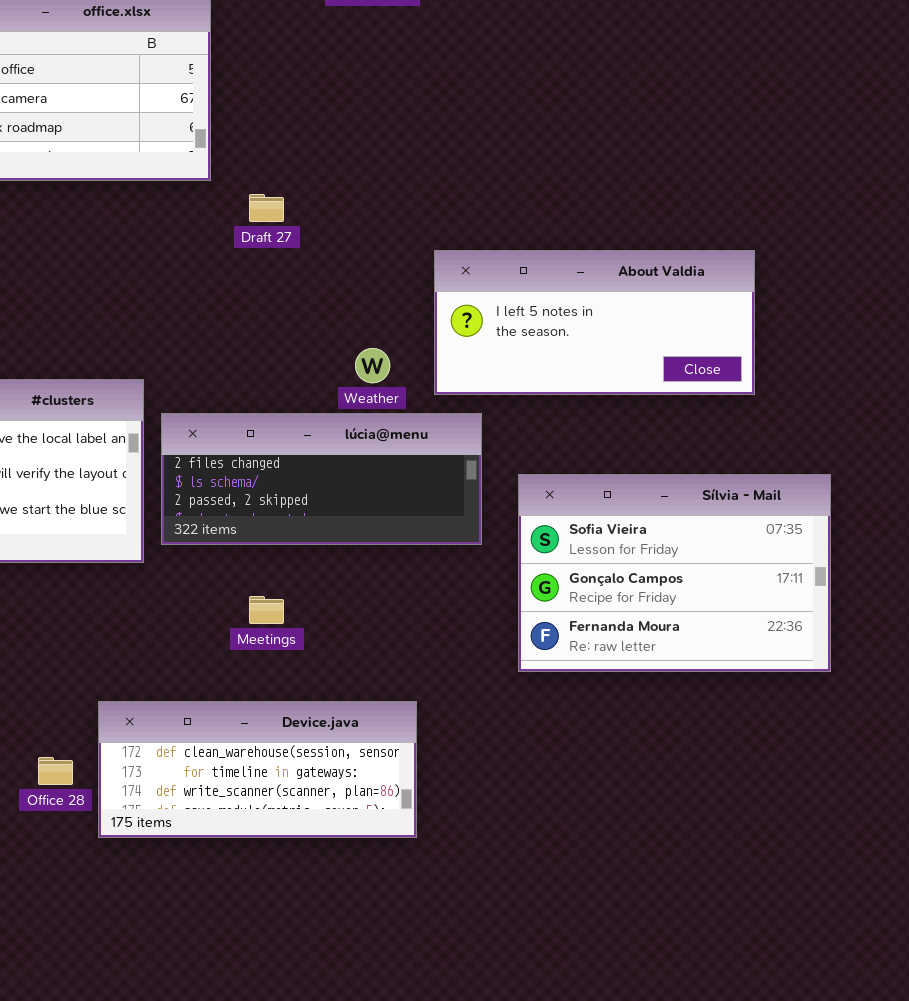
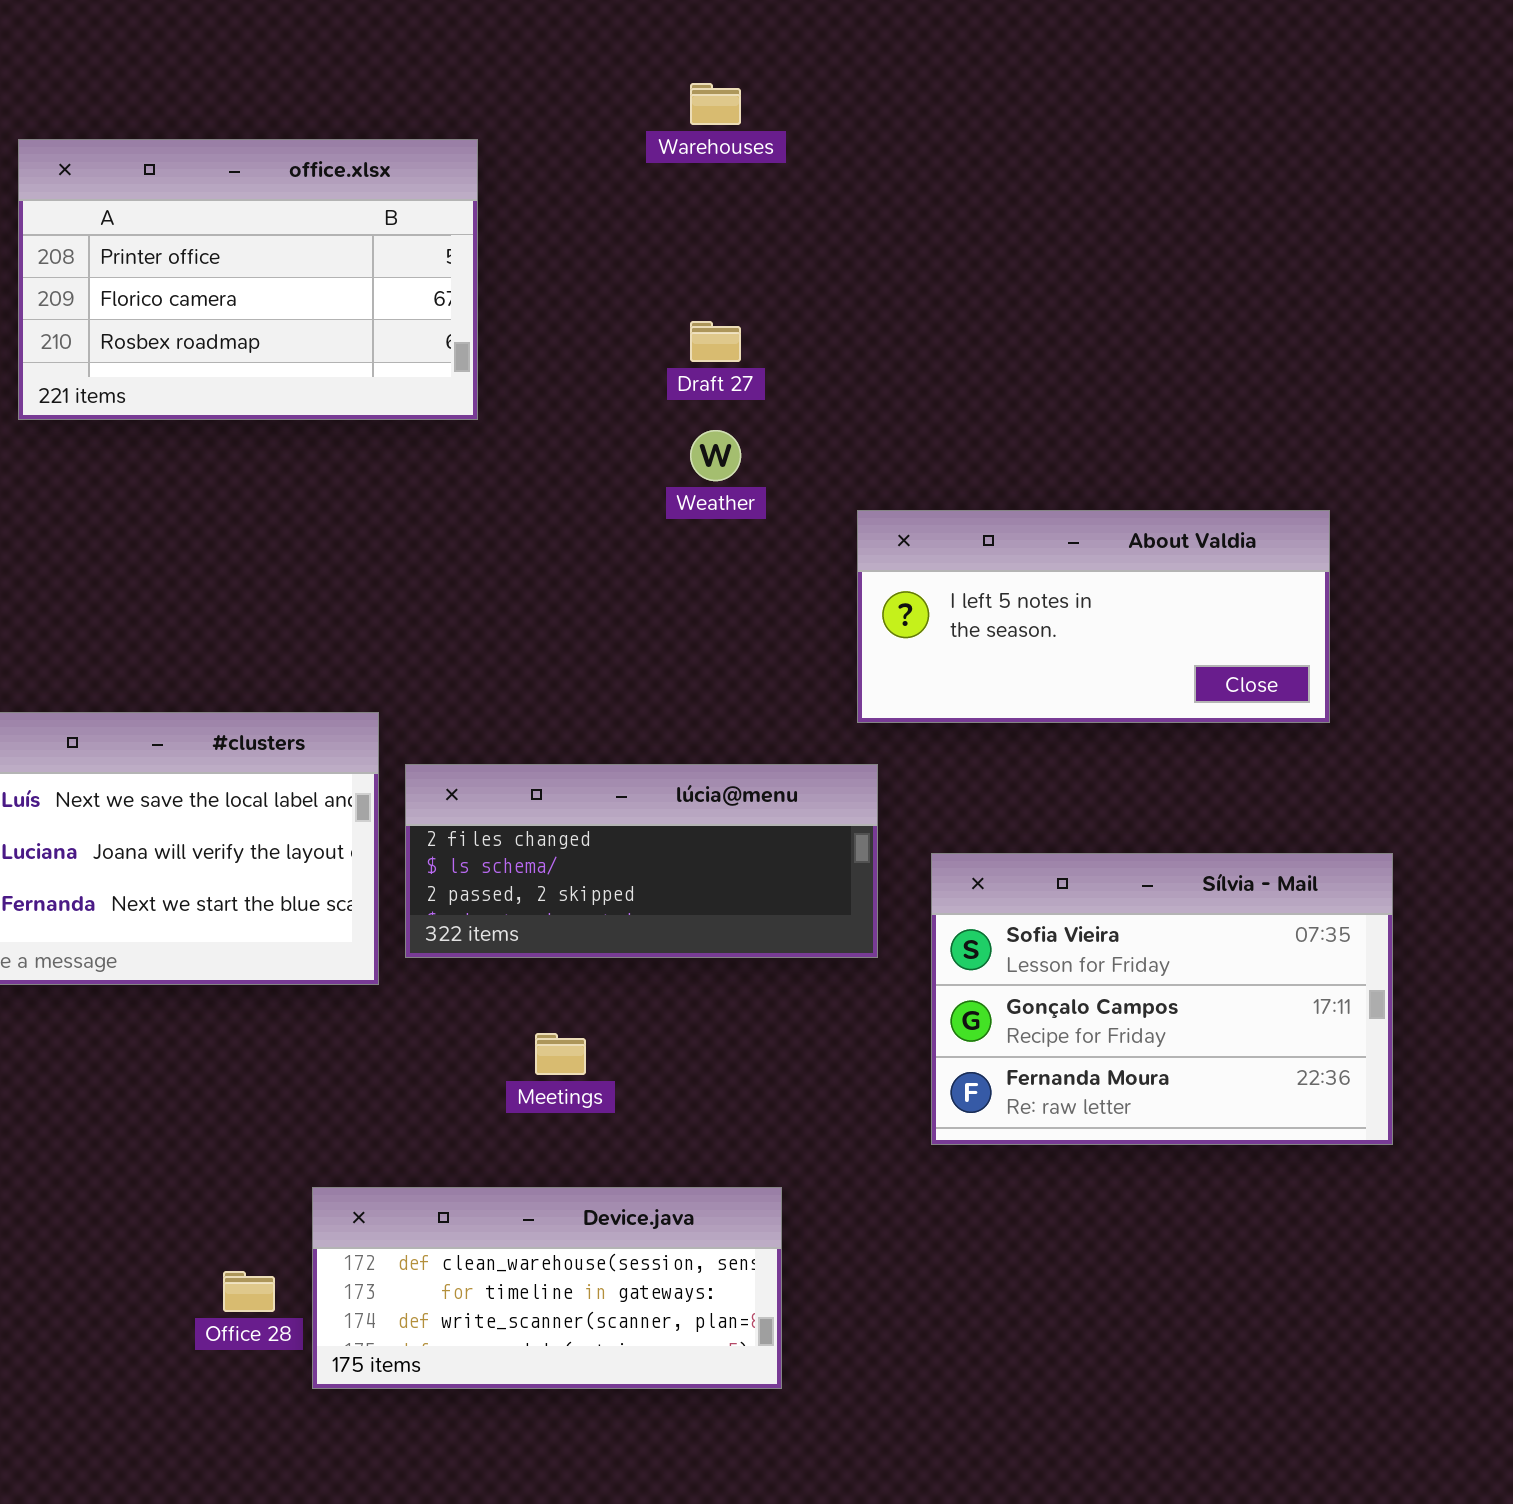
Draft 27: [249,194,284,222] -> [690,321,741,362], moved
About Valdia: [434,250,755,395] -> [857,510,1330,723], moved
Weather: [355,348,390,383] -> [690,430,741,481], moved

